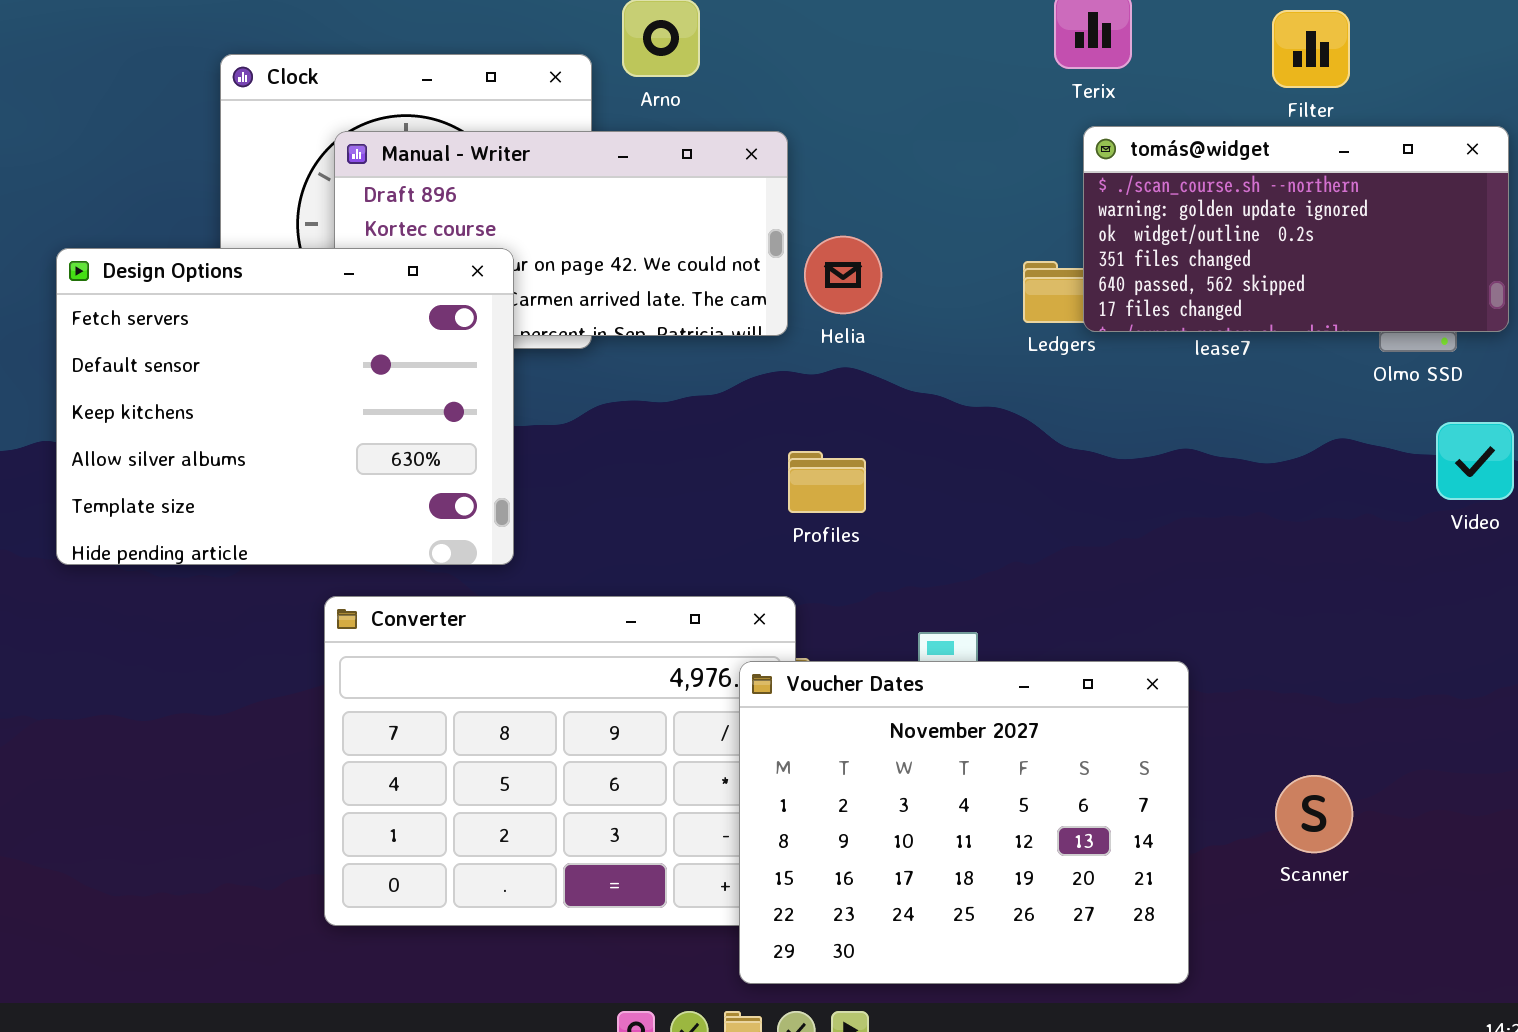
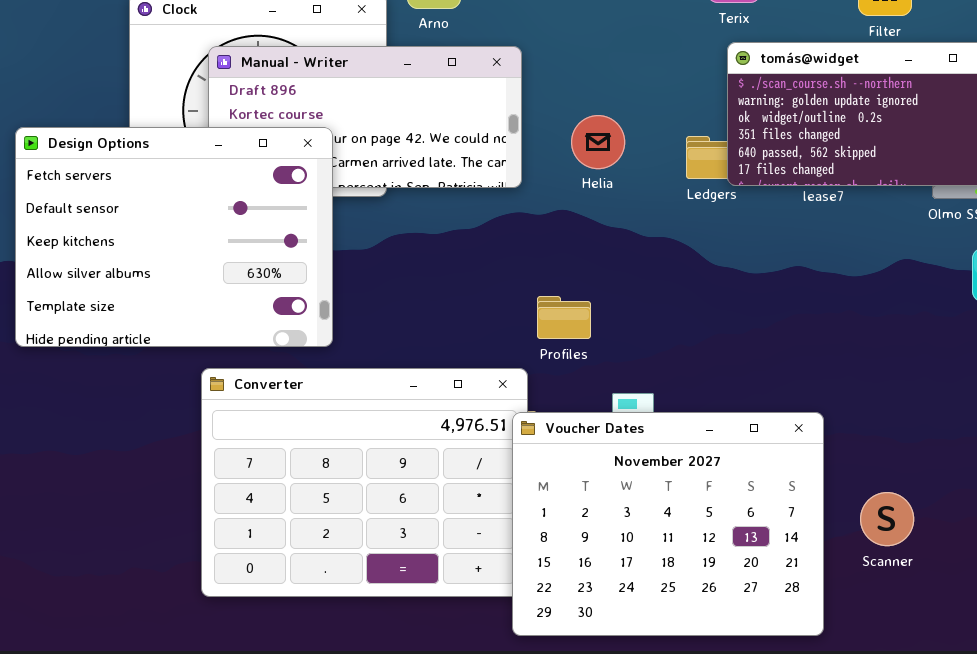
Helia: [804,236,882,314] -> [571,115,625,169], moved
Profiles: [788,451,866,513] -> [537,296,591,339], moved
Voucher Dates: [739,661,1189,984] -> [512,412,824,636], moved

